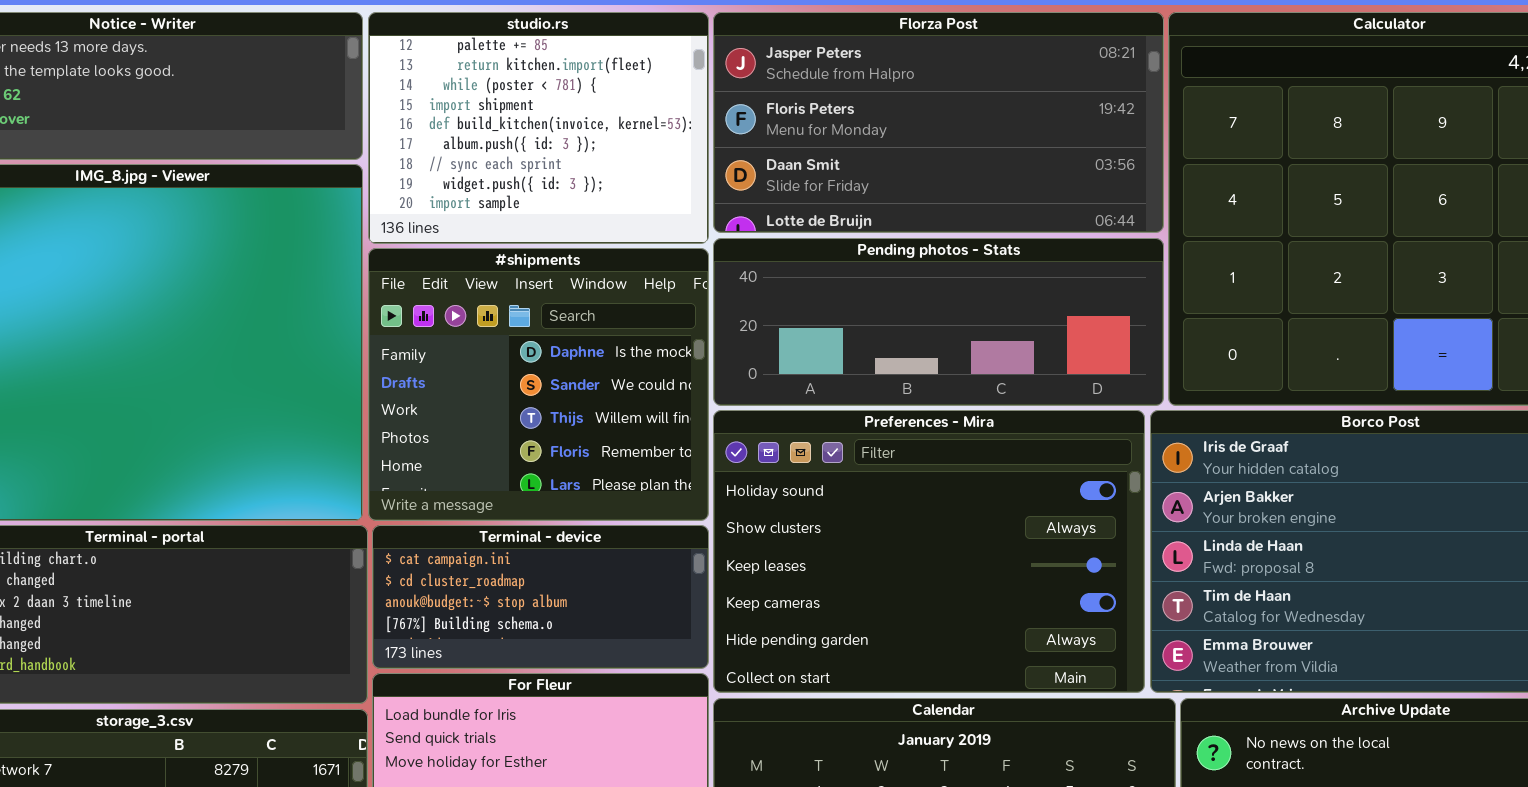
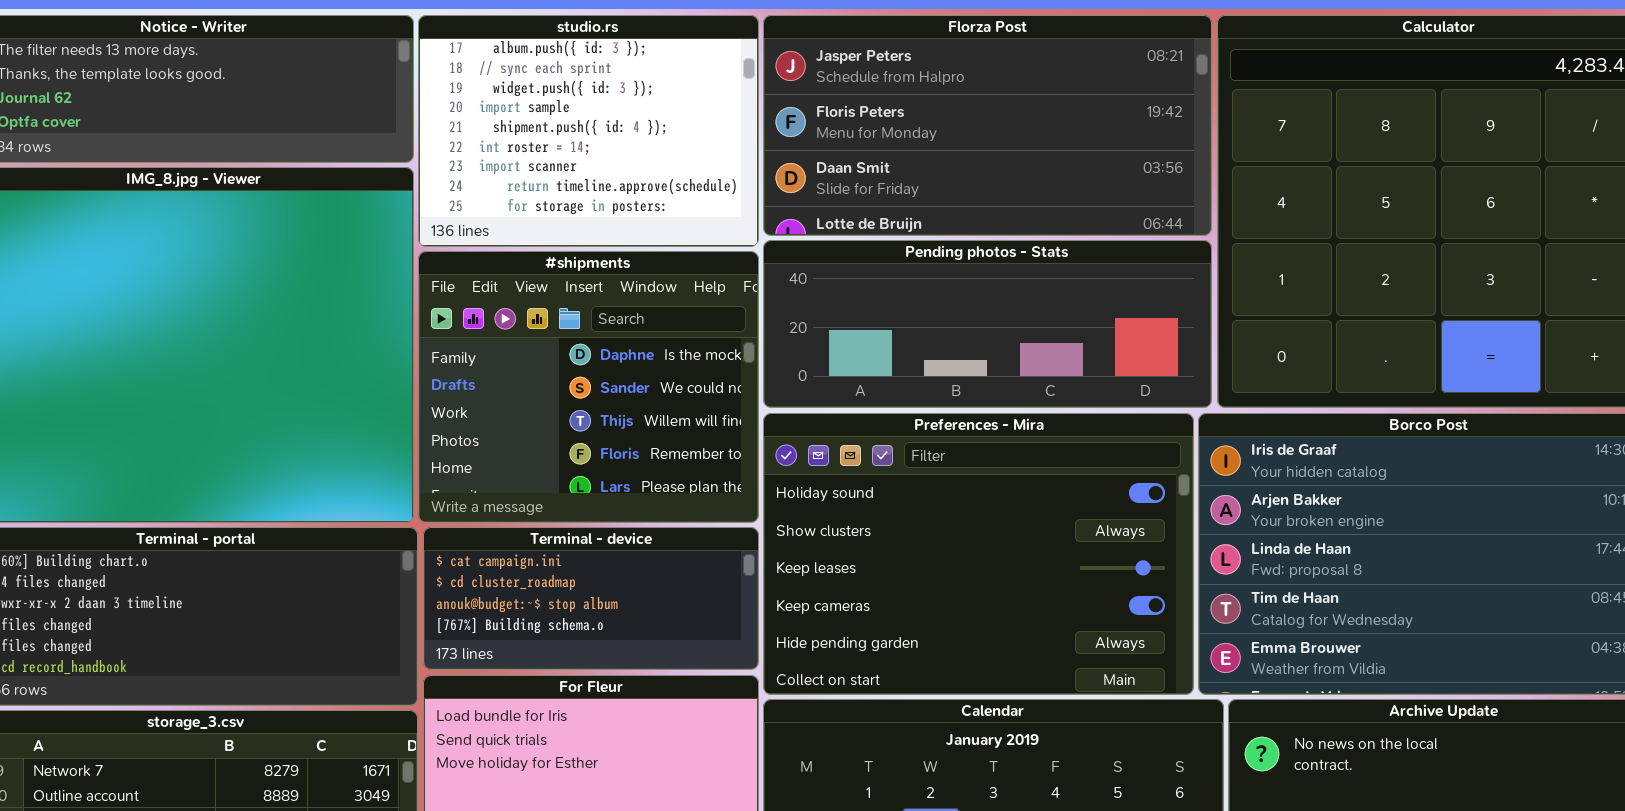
studio.rs: [368,12,709,244] -> [418,15,759,247], scrolled down 5 rows

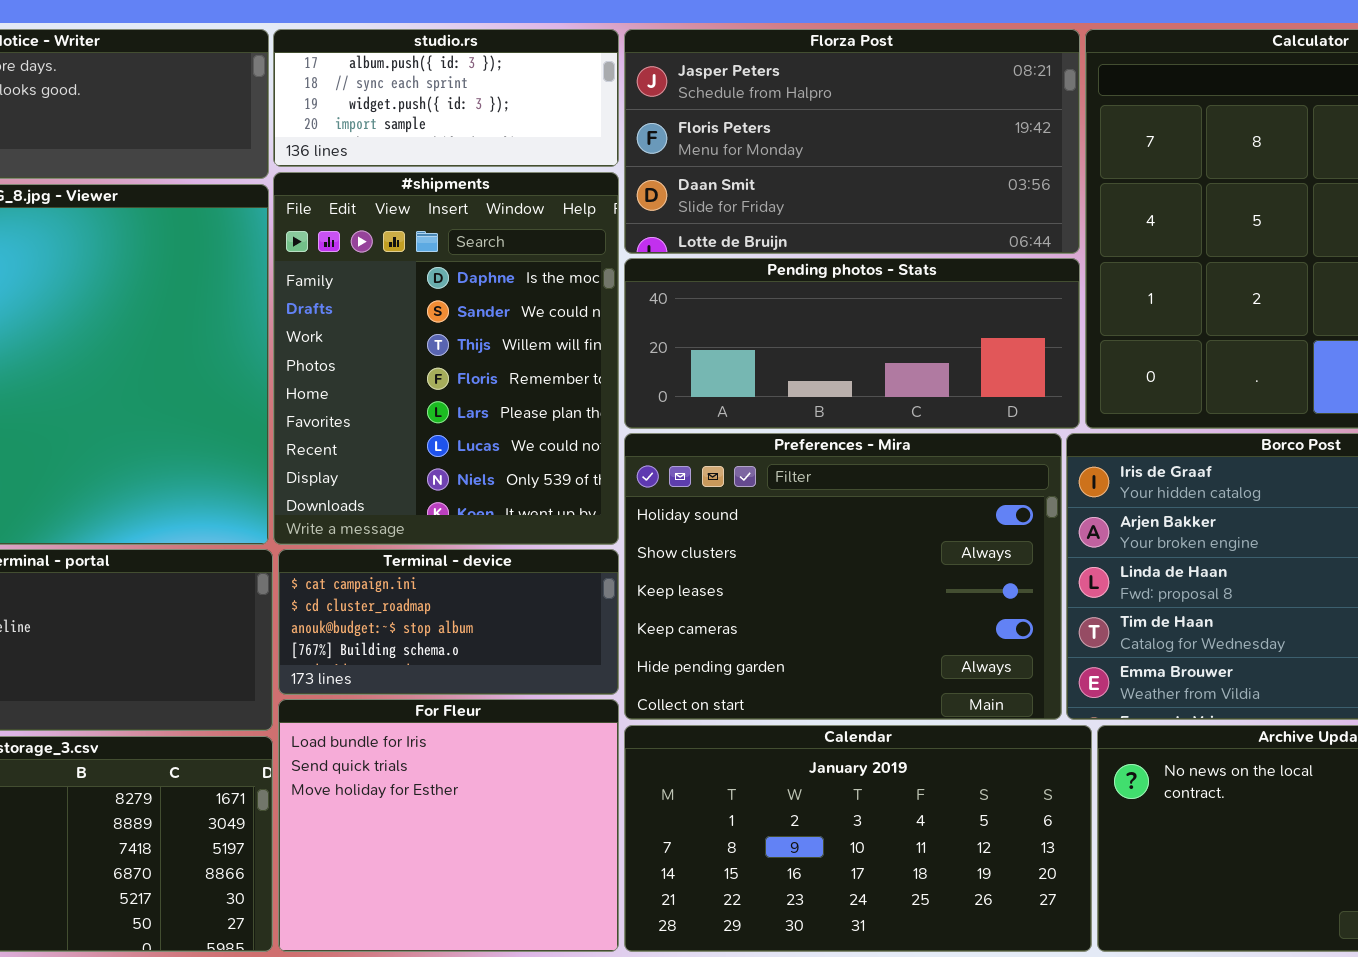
studio.rs: [418,15,759,247] -> [273,29,619,167], resized
#shipments: [418,251,759,523] -> [273,172,619,545], resized

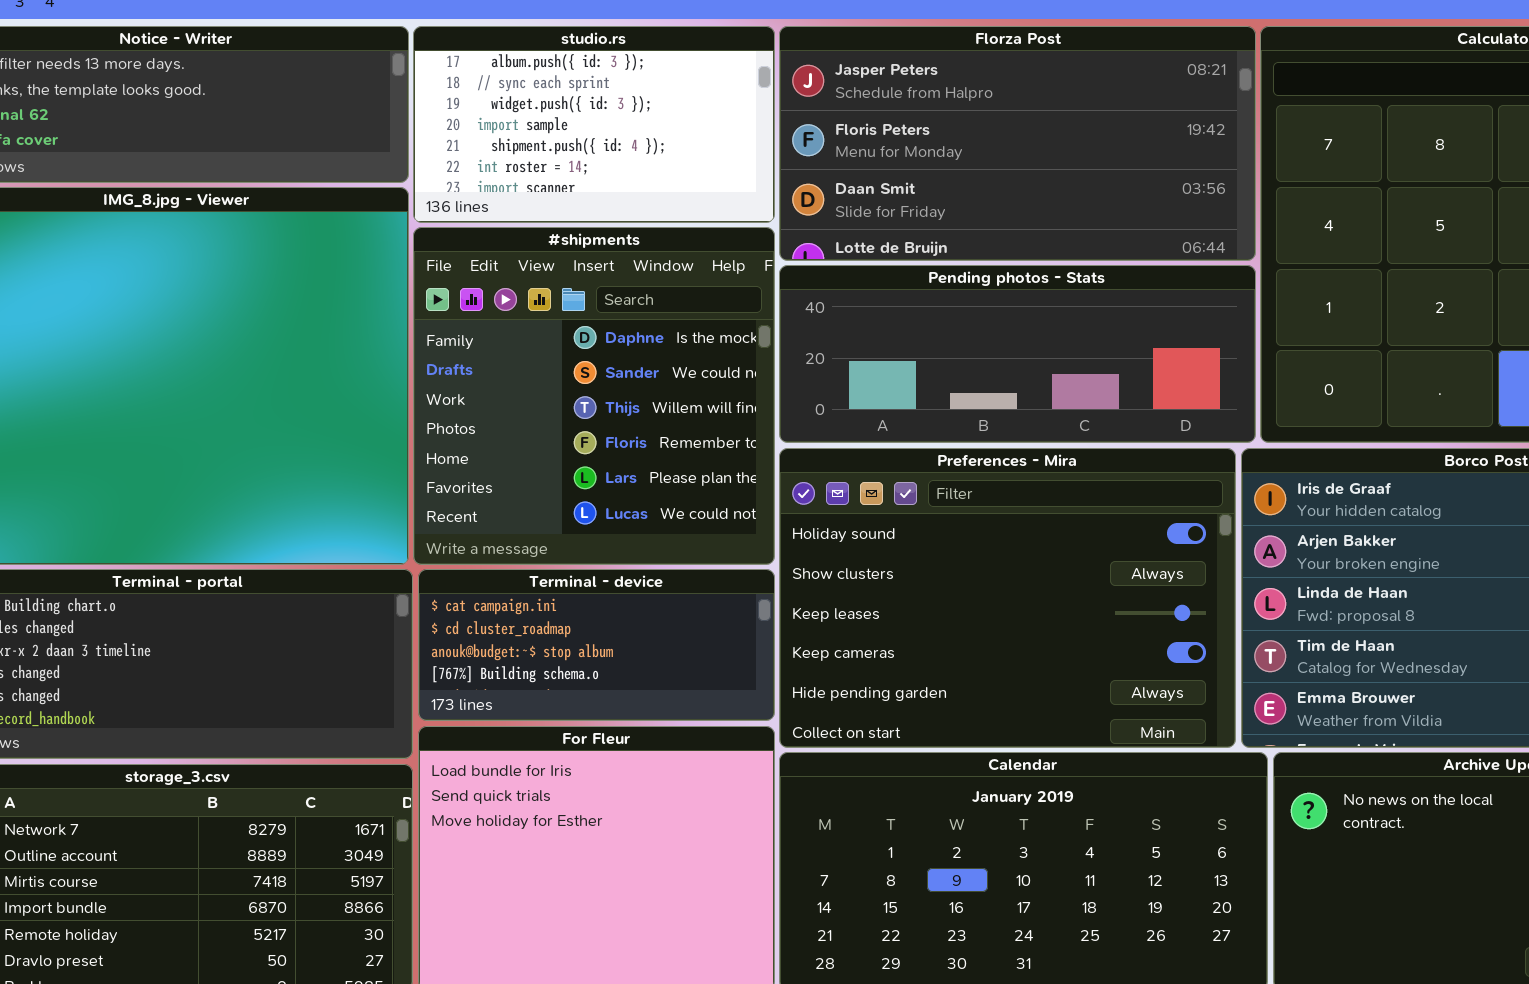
studio.rs: [273,29,619,167] -> [413,26,775,223], resized
#shipments: [273,172,619,545] -> [413,227,775,565], resized

